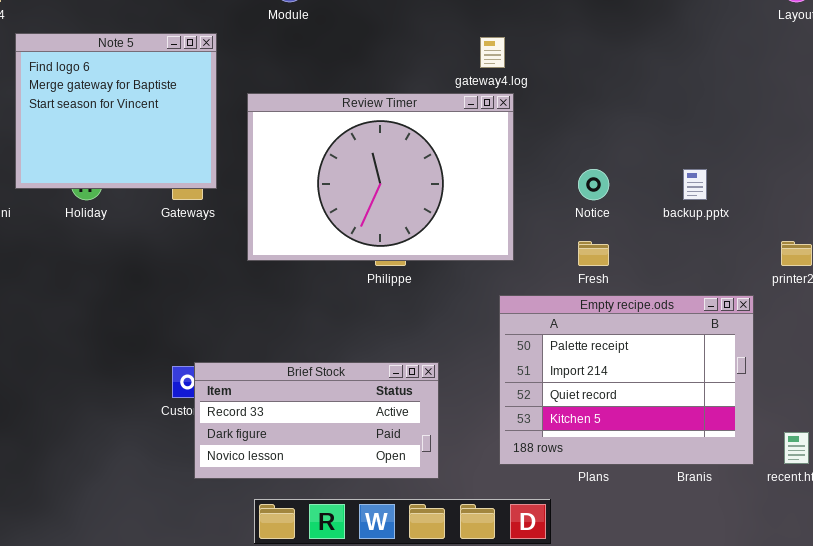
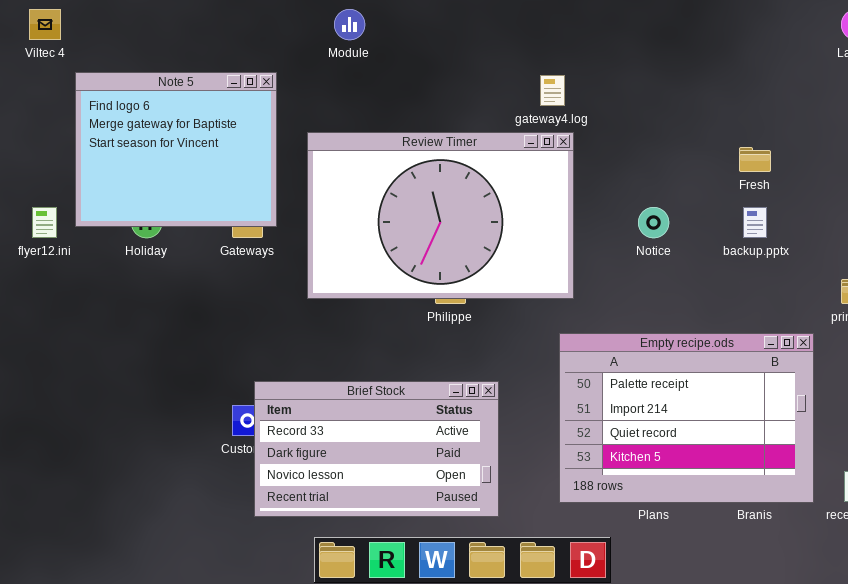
Fresh: [578,241,609,266] -> [739,147,771,172], moved
Brief Stock: [194,362,439,479] -> [254,381,499,517], resized

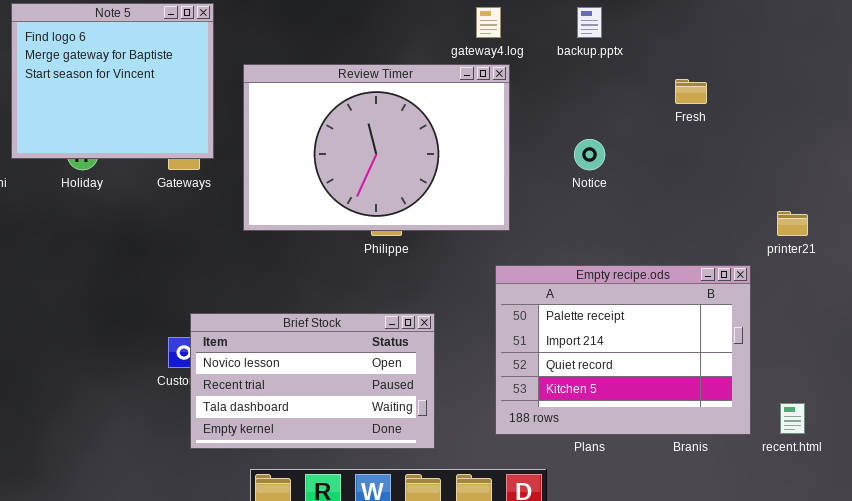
backup.pptx: [743,207,767,238] -> [577,7,602,38], moved
Brief Stock: [254,381,499,517] -> [190,313,435,449], scrolled down 2 rows

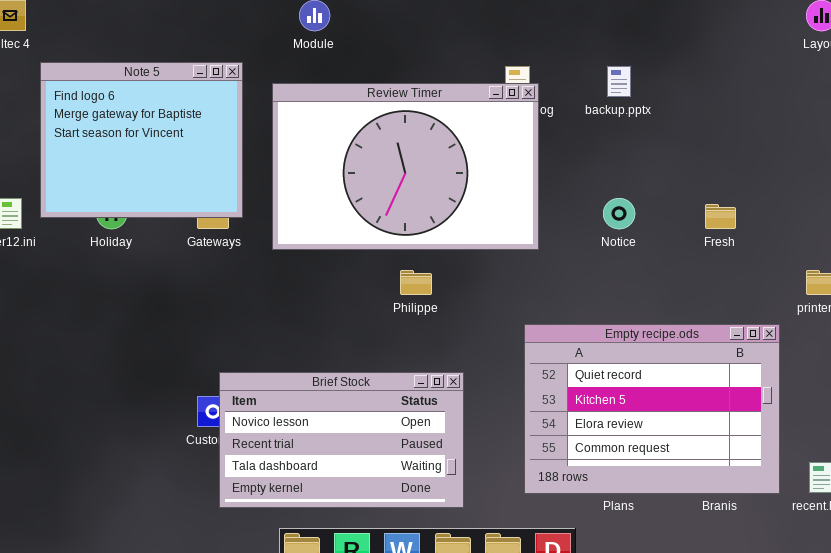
Review Timer: [243,64,510,231] -> [272,83,539,250], moved
Fresh: [675,79,707,104] -> [705,204,736,229], moved
Empty recipe.ods: [495,265,751,435] -> [524,324,780,494], scrolled down 2 rows

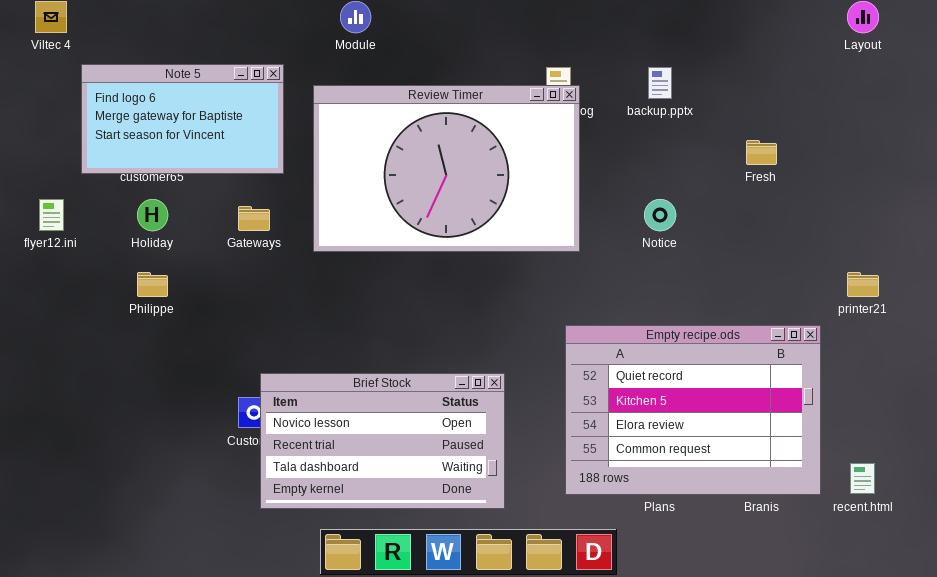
Note 5: [40,62,243,218] -> [81,64,284,174], resized
Fresh: [705,204,736,229] -> [746,140,777,165], moved
Philippe: [400,270,432,295] -> [137,272,168,297], moved

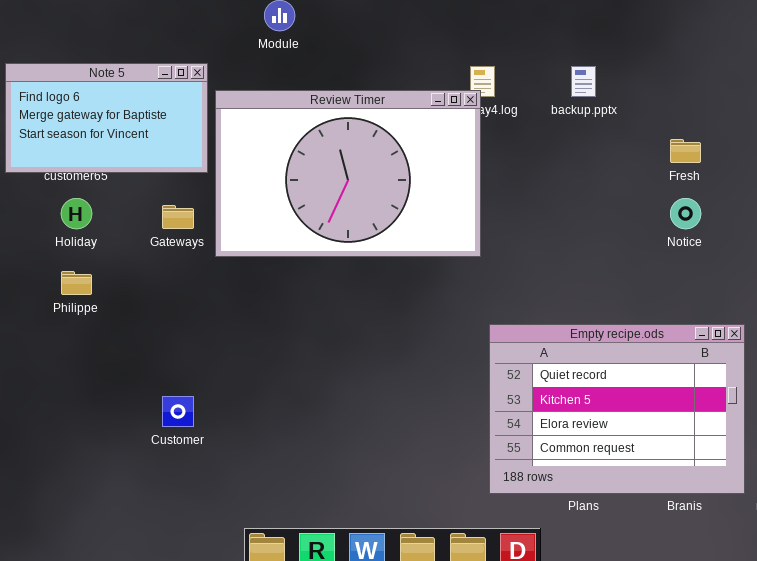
Review Timer: [313,85,580,252] -> [215,90,481,257], moved
Notice: [644,199,676,231] -> [670,198,701,229], moved
Brief Stock: [260,373,505,509] -> none, closed

